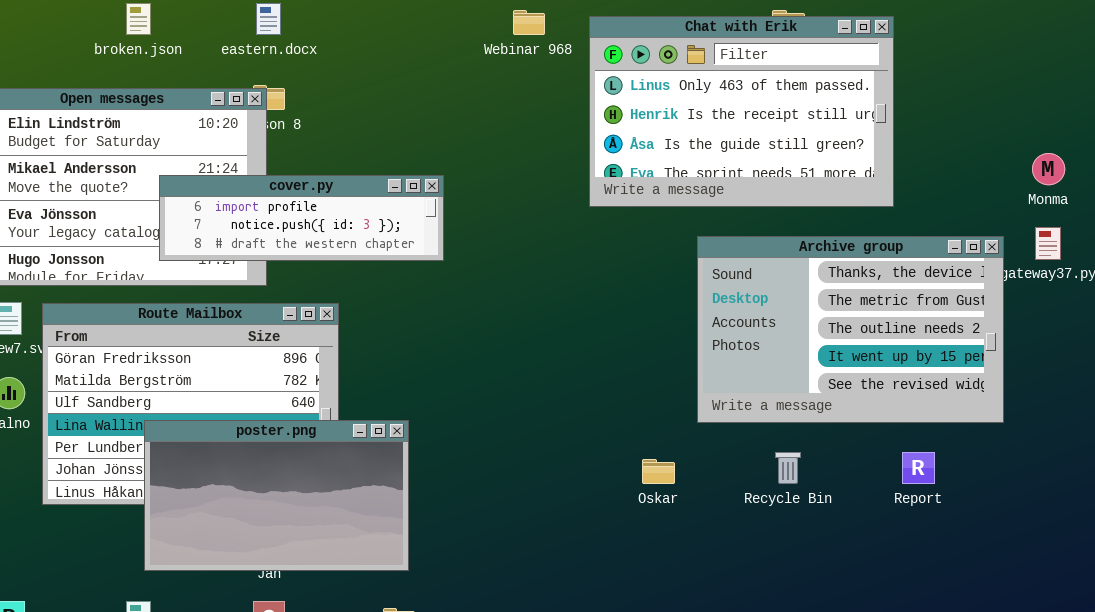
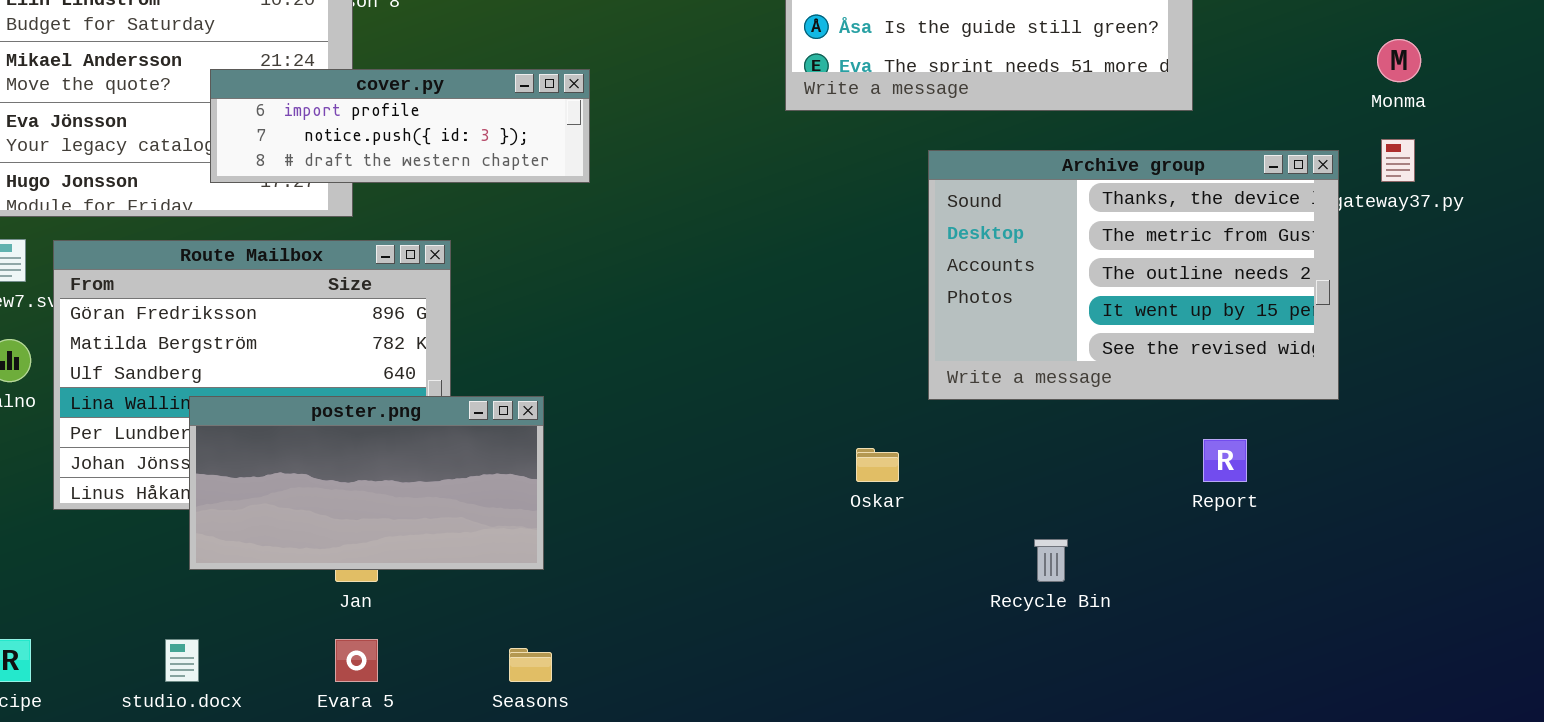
poster.png: [144,420,409,571] -> [189,396,544,570], resized
Recycle Bin: [775,452,801,484] -> [1034,539,1068,582], moved

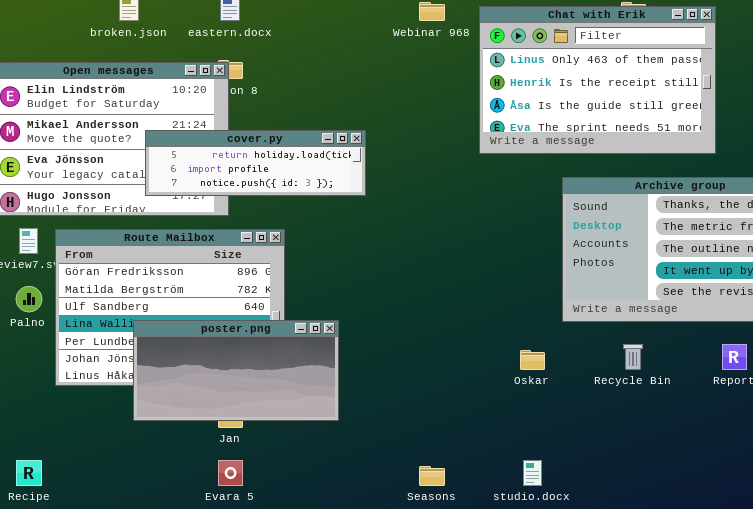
cover.py: [210,69,590,183] -> [145,130,366,196], scrolled up 1 row
Recycle Bin: [1034,539,1068,582] -> [623,344,643,370], moved
studio.docx: [165,639,199,682] -> [523,460,542,486], moved
Seasons: [509,648,552,682] -> [419,466,445,486], moved

